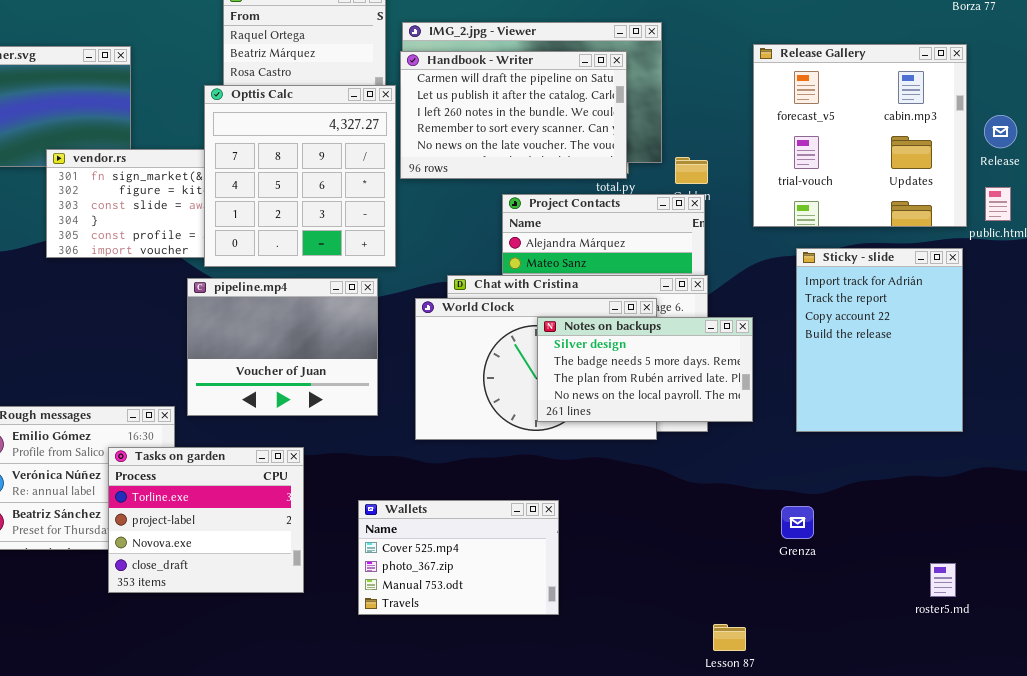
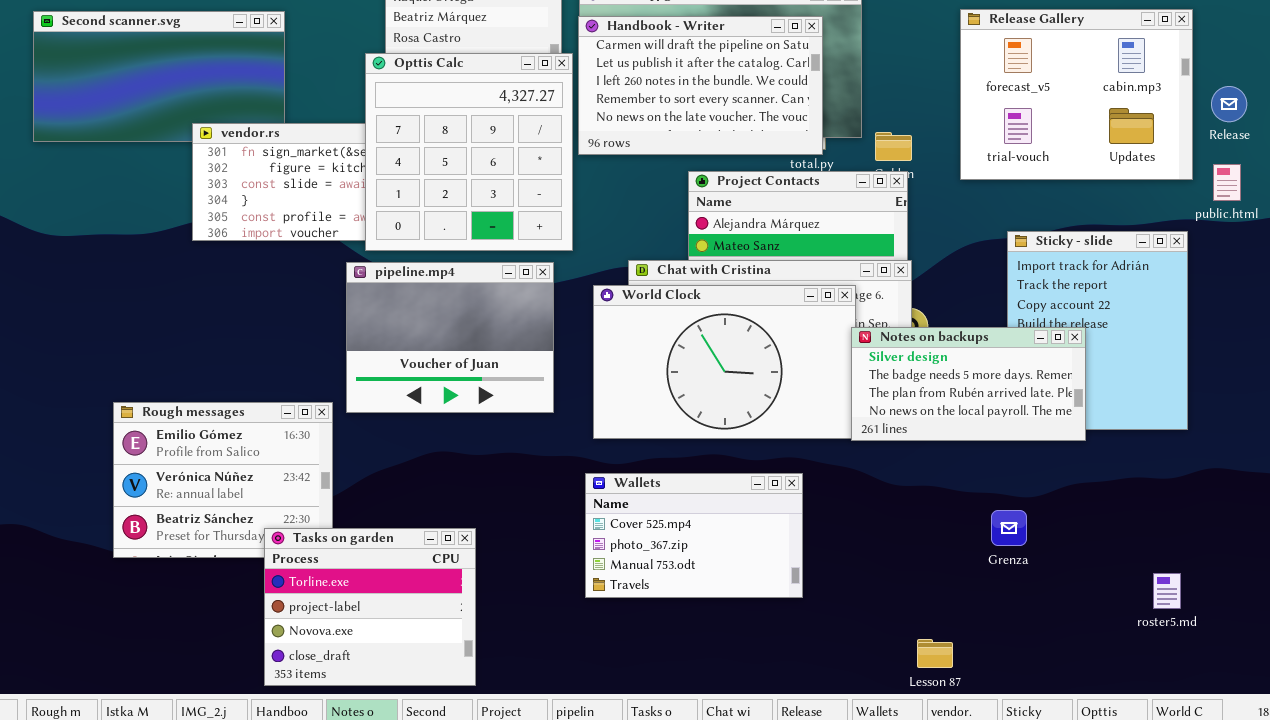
Release Gallery: [753,44,967,227] -> [960,9,1193,180], resized
Notes on backups: [537,317,753,422] -> [851,327,1086,441], moved
Tasks on garden: [108,447,304,593] -> [264,528,476,686], moved
Wallets: [358,500,559,615] -> [585,473,803,598], moved

